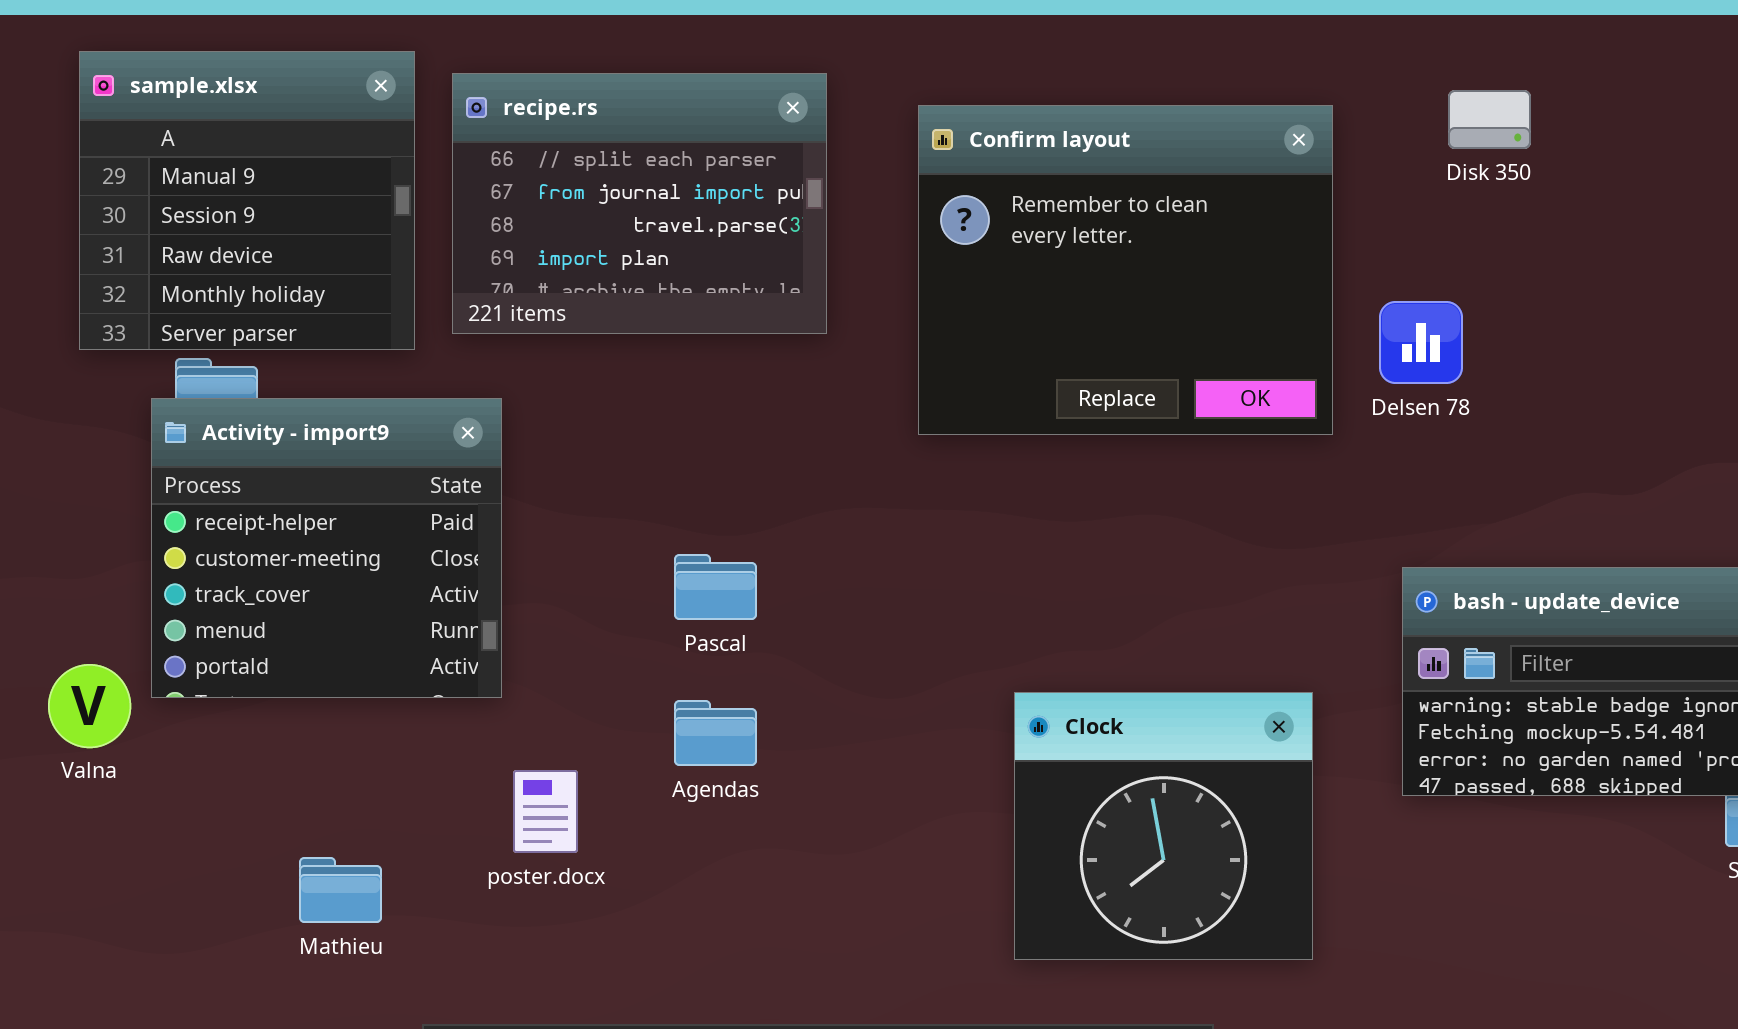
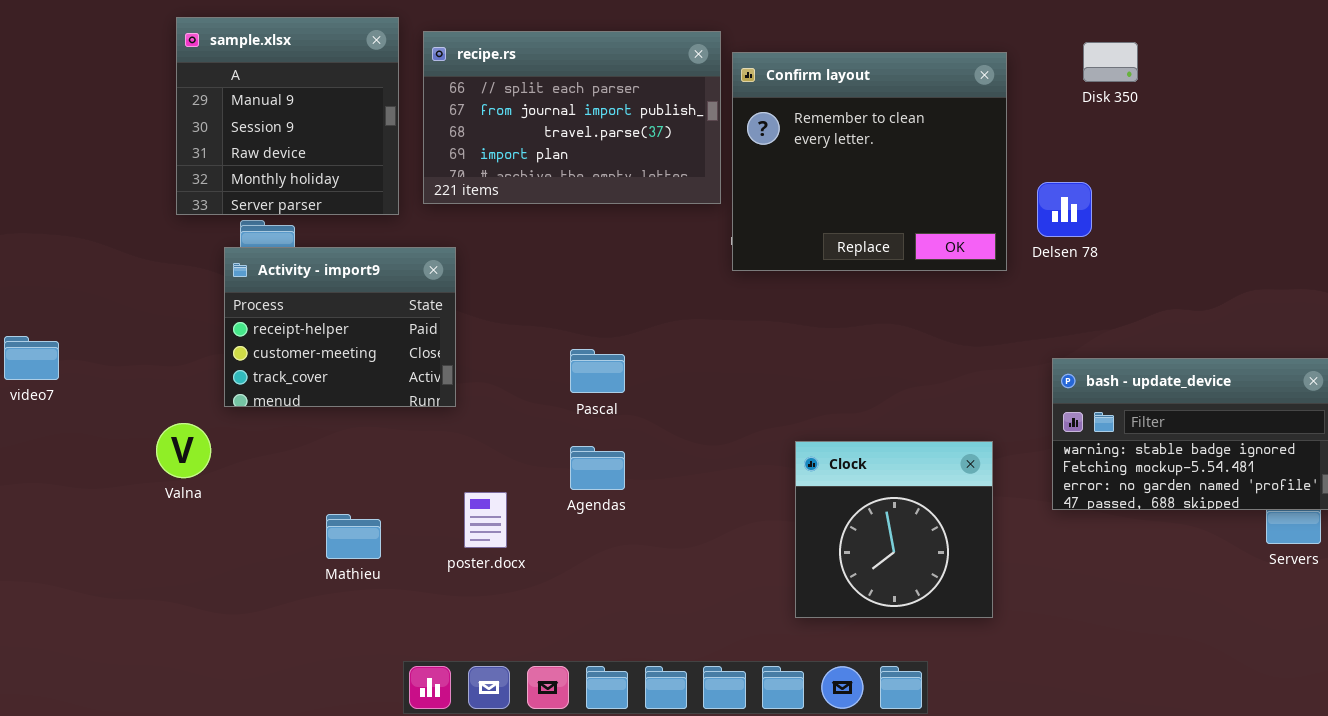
recipe.rs: [452,73,827,334] -> [423,31,721,204], resized
Activity - import9: [151,398,502,698] -> [224,247,456,407], resized
Mathieu: [299,857,382,923] -> [326,514,381,559], moved

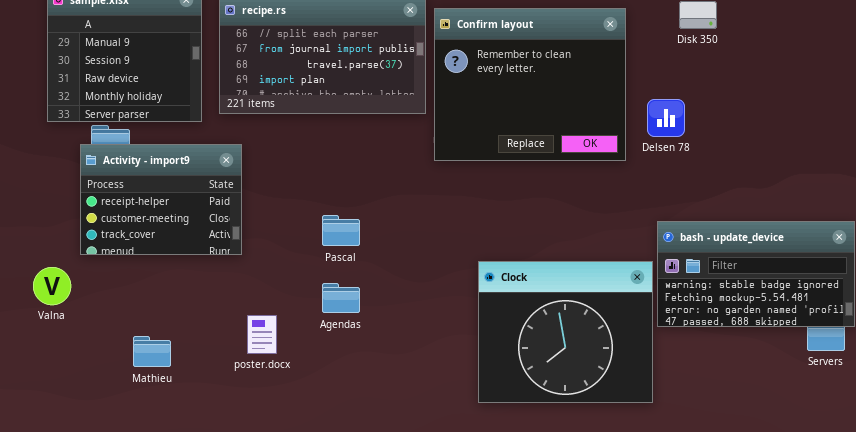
Clock: [795,441,993,618] -> [478,261,653,403], resized
Mathieu: [326,514,381,559] -> [133,336,171,367], moved

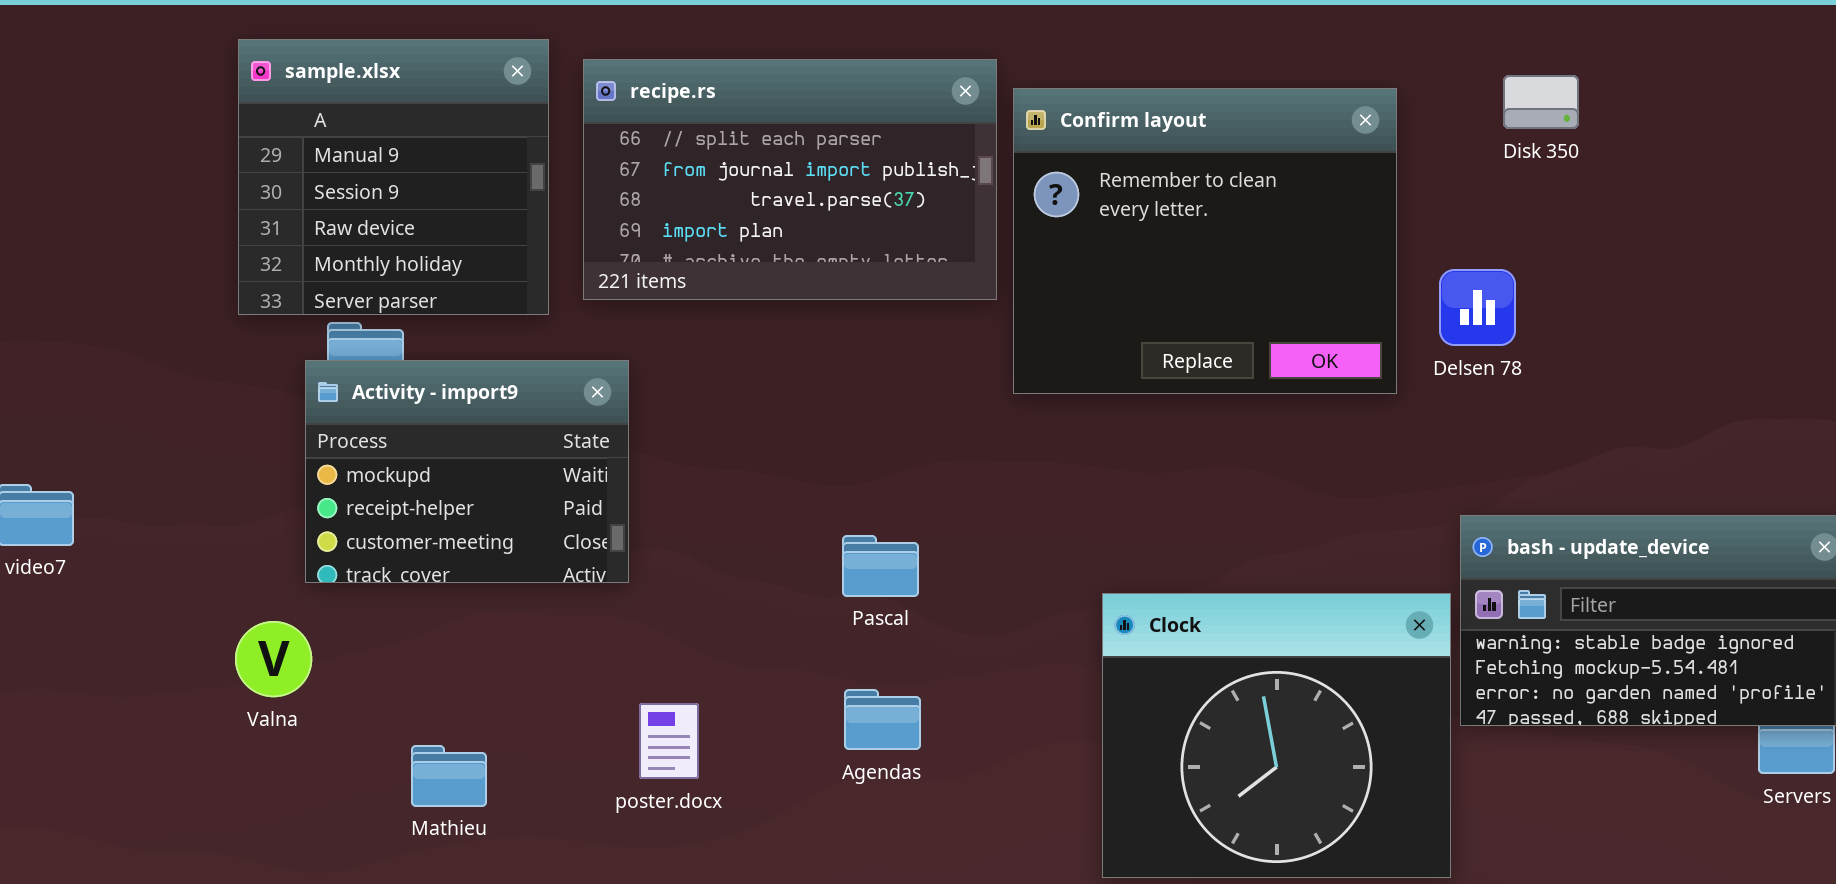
Activity - import9: [80,144,242,255] -> [305,360,629,583], scrolled up 1 row
Pascal: [322,215,360,246] -> [842,535,919,597], moved
Valna: [33,267,71,305] -> [235,621,312,697], moved
Agendas: [322,283,360,313] -> [844,689,921,750], moved

